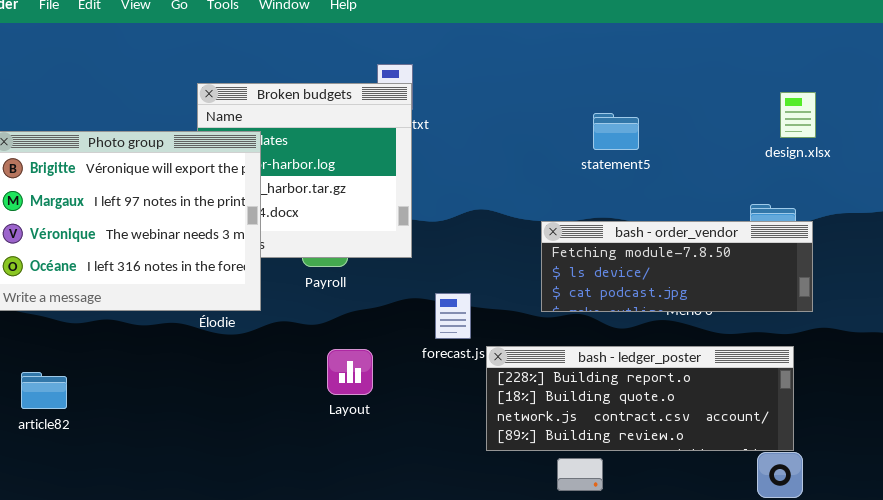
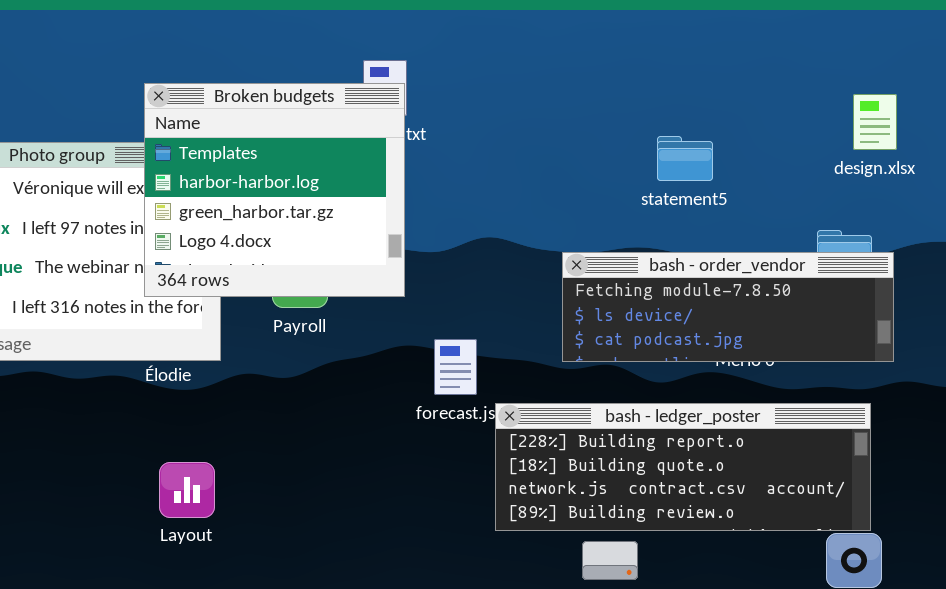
Broken budgets: [197,83,412,258] -> [144,83,405,297], raised
statement5: [593,113,639,150] -> [657,136,713,181], moved
Layout: [327,349,373,395] -> [159,462,215,518], moved

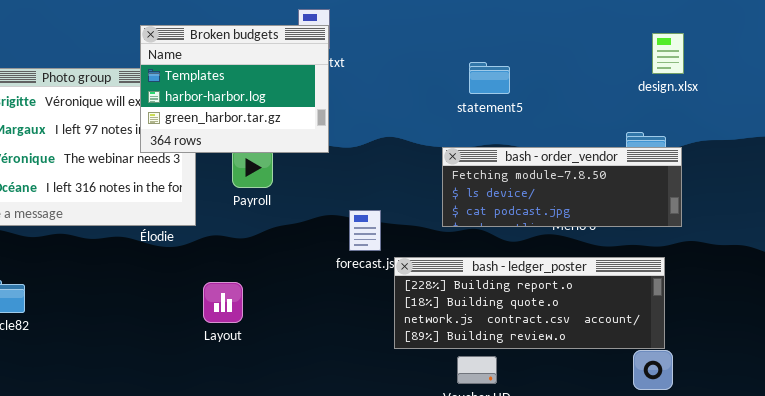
Broken budgets: [144,83,405,297] -> [140,25,329,153], resized
statement5: [657,136,713,181] -> [469,62,510,94], moved
Layout: [159,462,215,518] -> [203,282,243,323], moved

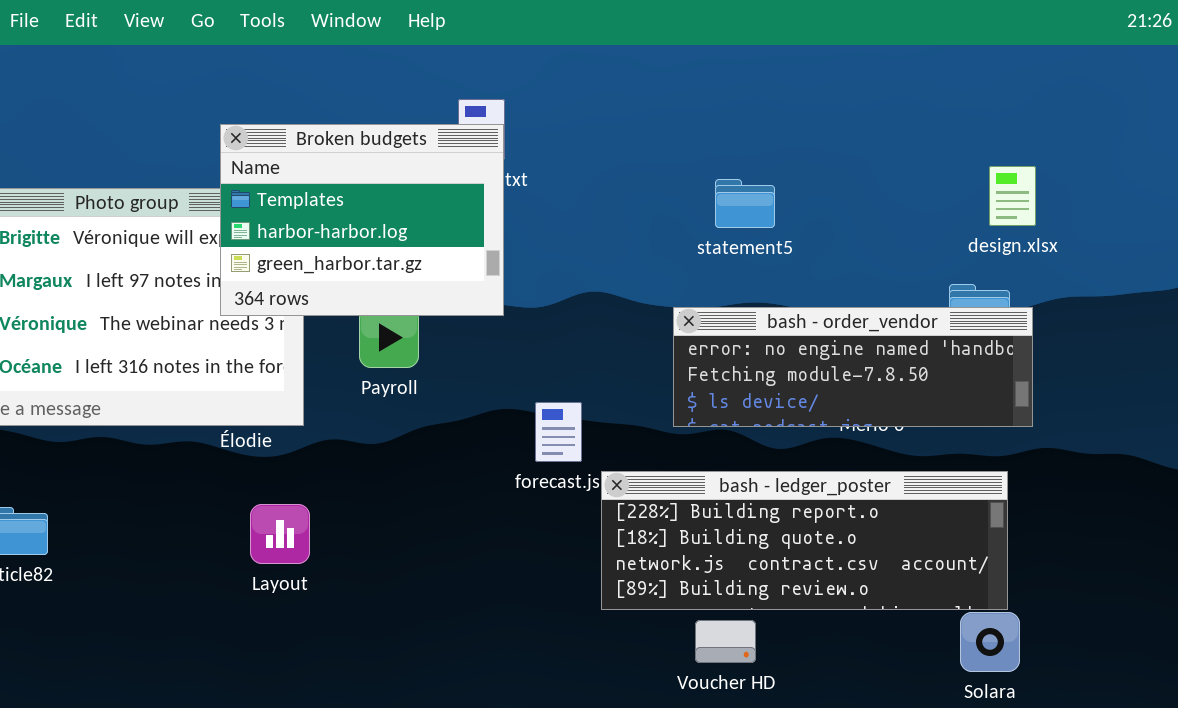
design.xlsx: [652,33,684,74] -> [989,166,1036,226], moved
bash - order_vendor: [442,147,682,227] -> [673,307,1033,427], scrolled up 1 row
Layout: [203,282,243,323] -> [250,504,310,564], moved

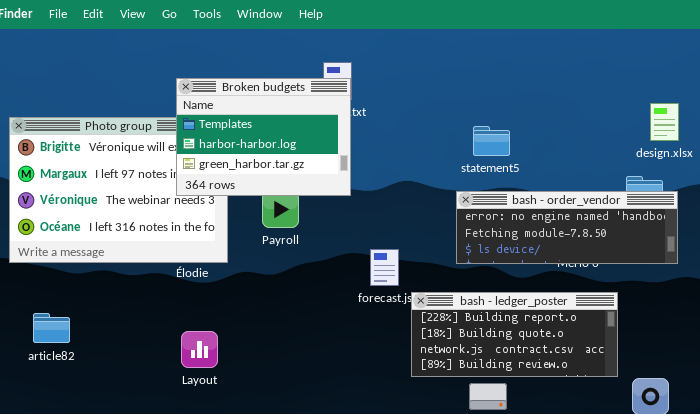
statement5: [715,179,775,228] -> [473,126,510,156], moved
bash - ledger_poster: [601,471,1008,610] -> [411,292,618,377], resized
Layout: [250,504,310,564] -> [181,331,218,368], moved

